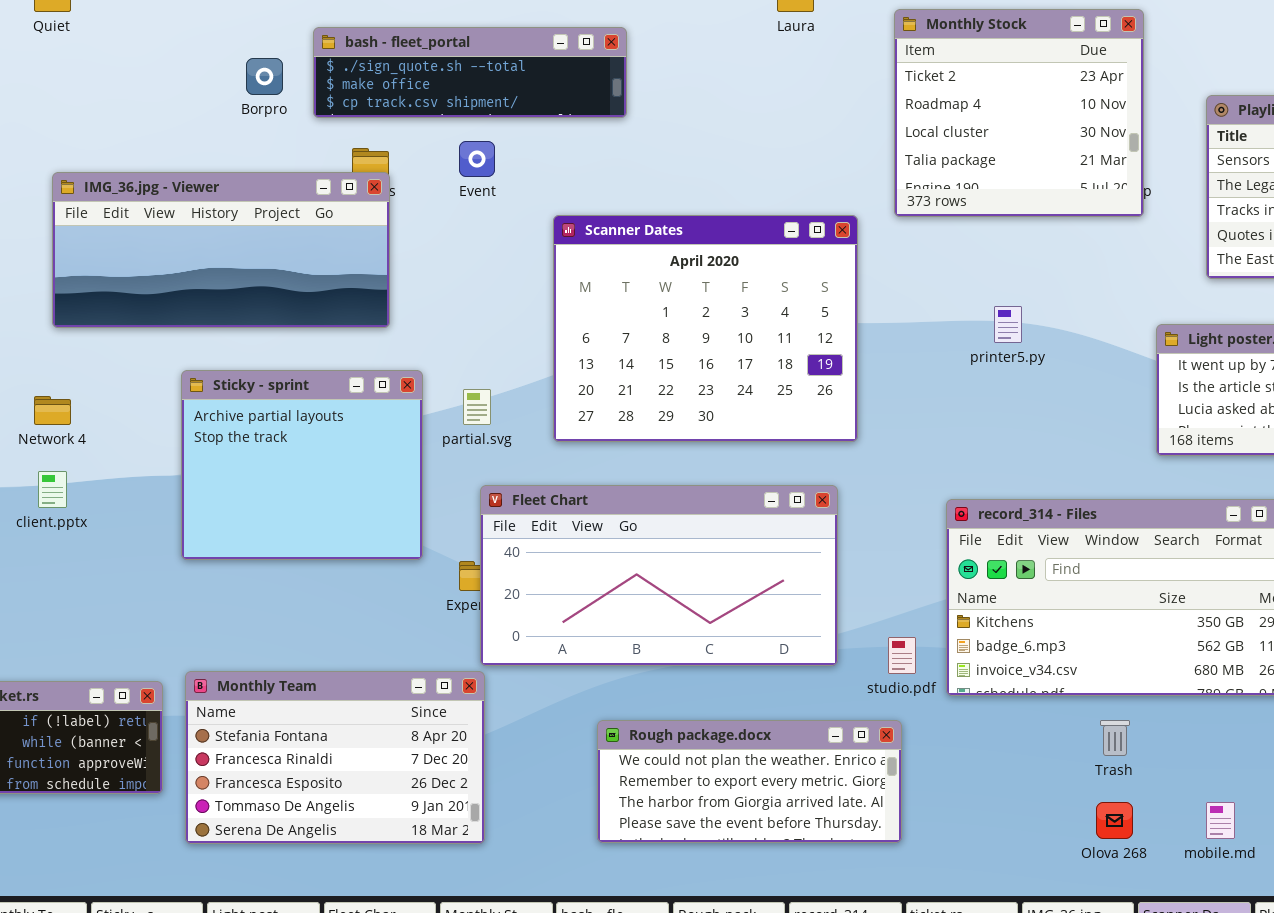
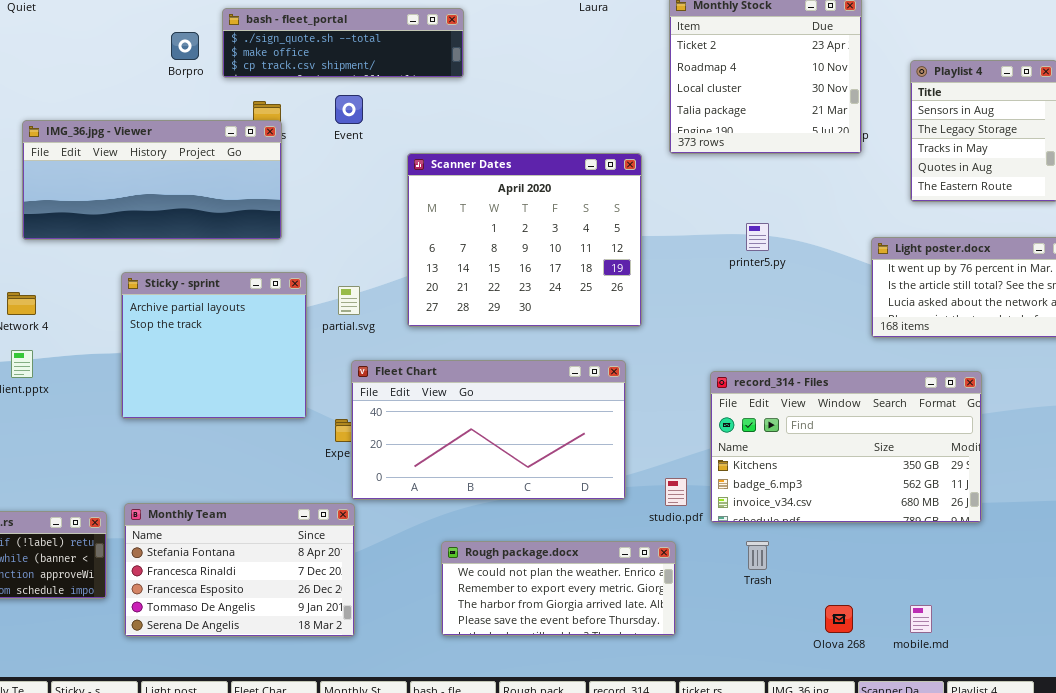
Trash: [1100,720,1130,756] -> [746,541,769,570], moved

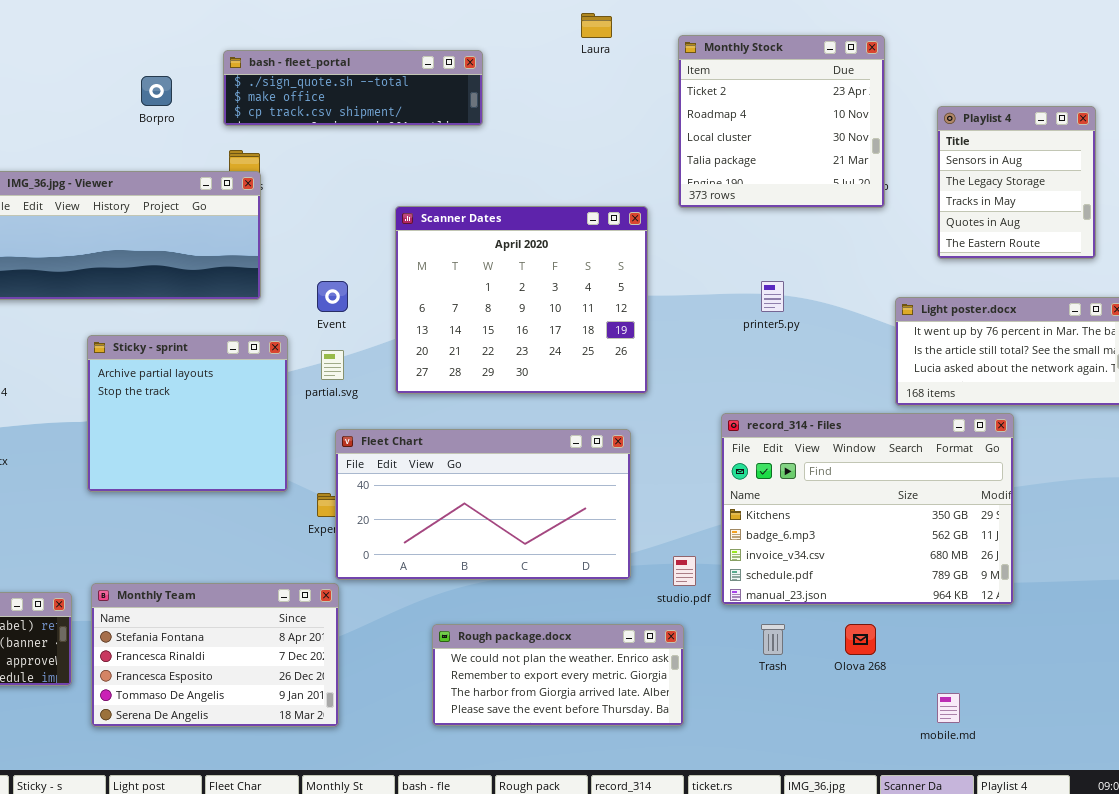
bash - fleet_portal: [222,8,464,78] -> [223,50,483,126], moved
Event: [335,95,363,124] -> [317,281,348,312], moved
record_314 - Files: [710,371,982,523] -> [721,413,1014,605], resized
Olova 268: [825,605,853,633] -> [845,624,876,655], moved

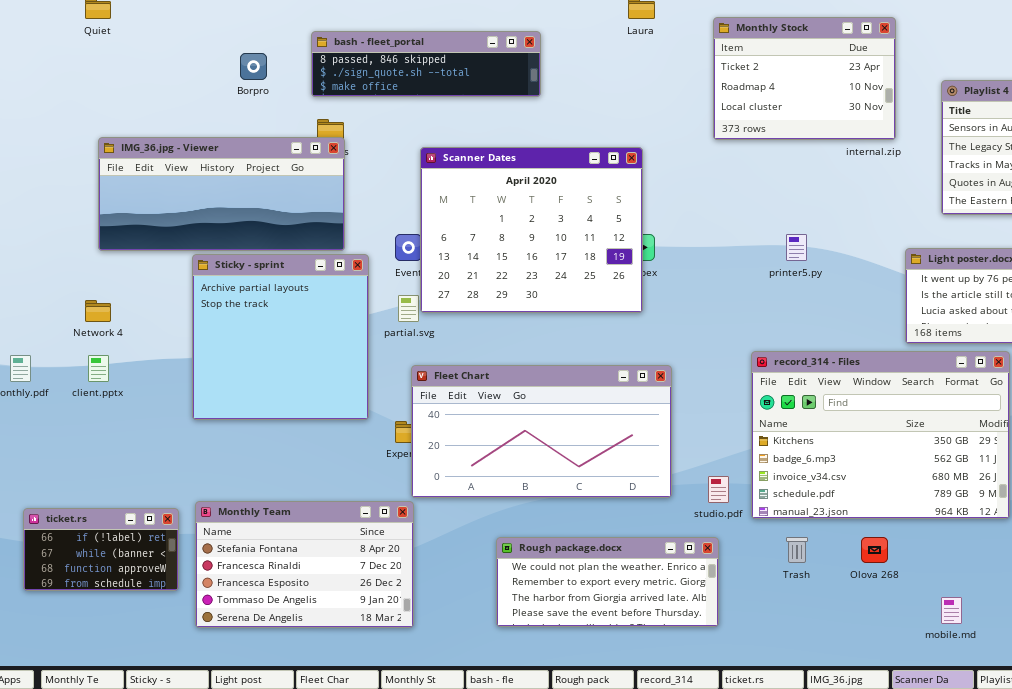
Monthly Stock: [678,35,885,208] -> [713,17,896,140], resized
bash - fleet_portal: [223,50,483,126] -> [311,31,541,97], scrolled up 1 row
Scanner Dates: [395,206,648,394] -> [420,147,643,313], moved
Sticky - sprint: [87,335,288,492] -> [192,254,369,420], resized

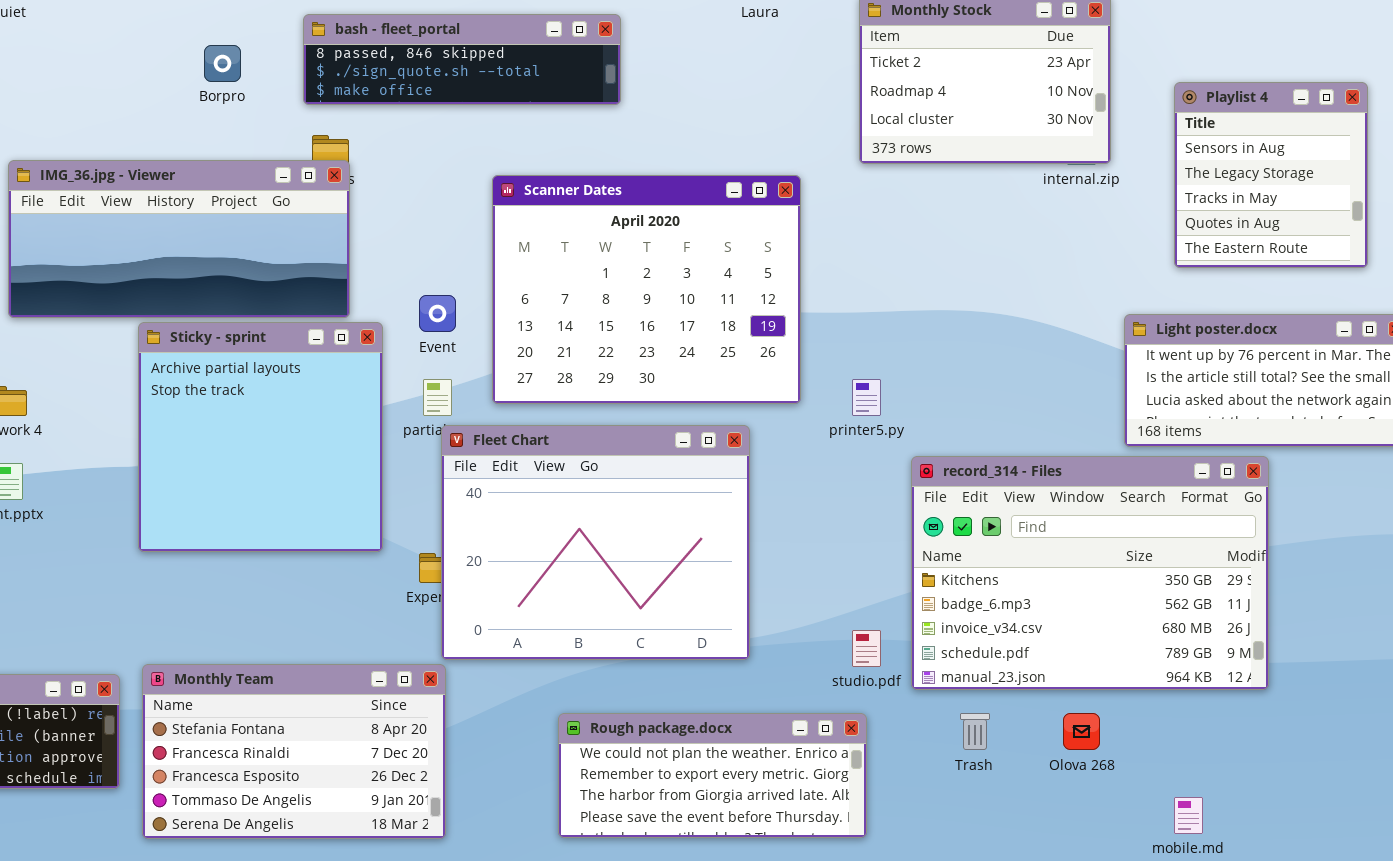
Scanner Dates: [420,147,643,313] -> [492,175,801,404], moved
printer5.py: [786,234,807,261] -> [852,379,881,416], moved
Fleet Chart: [411,365,672,498] -> [441,425,750,660], resized

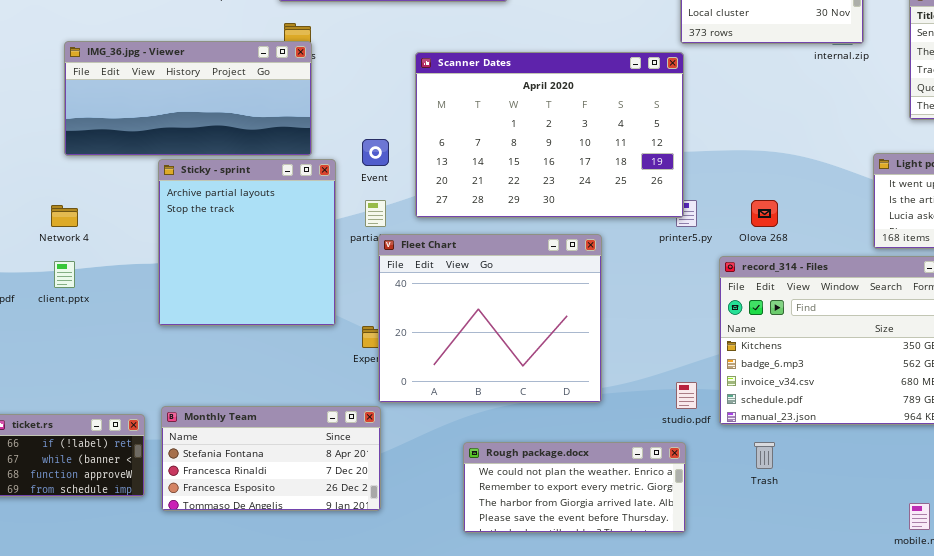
Scanner Dates: [492,175,801,404] -> [415,52,684,218], resized
Monthly Team: [142,664,446,839] -> [161,406,381,511], resized
Olova 268: [1063,713,1100,750] -> [751,200,778,227], moved

